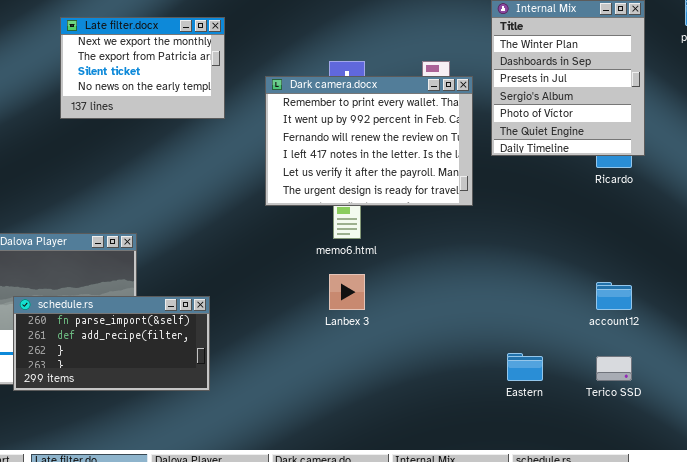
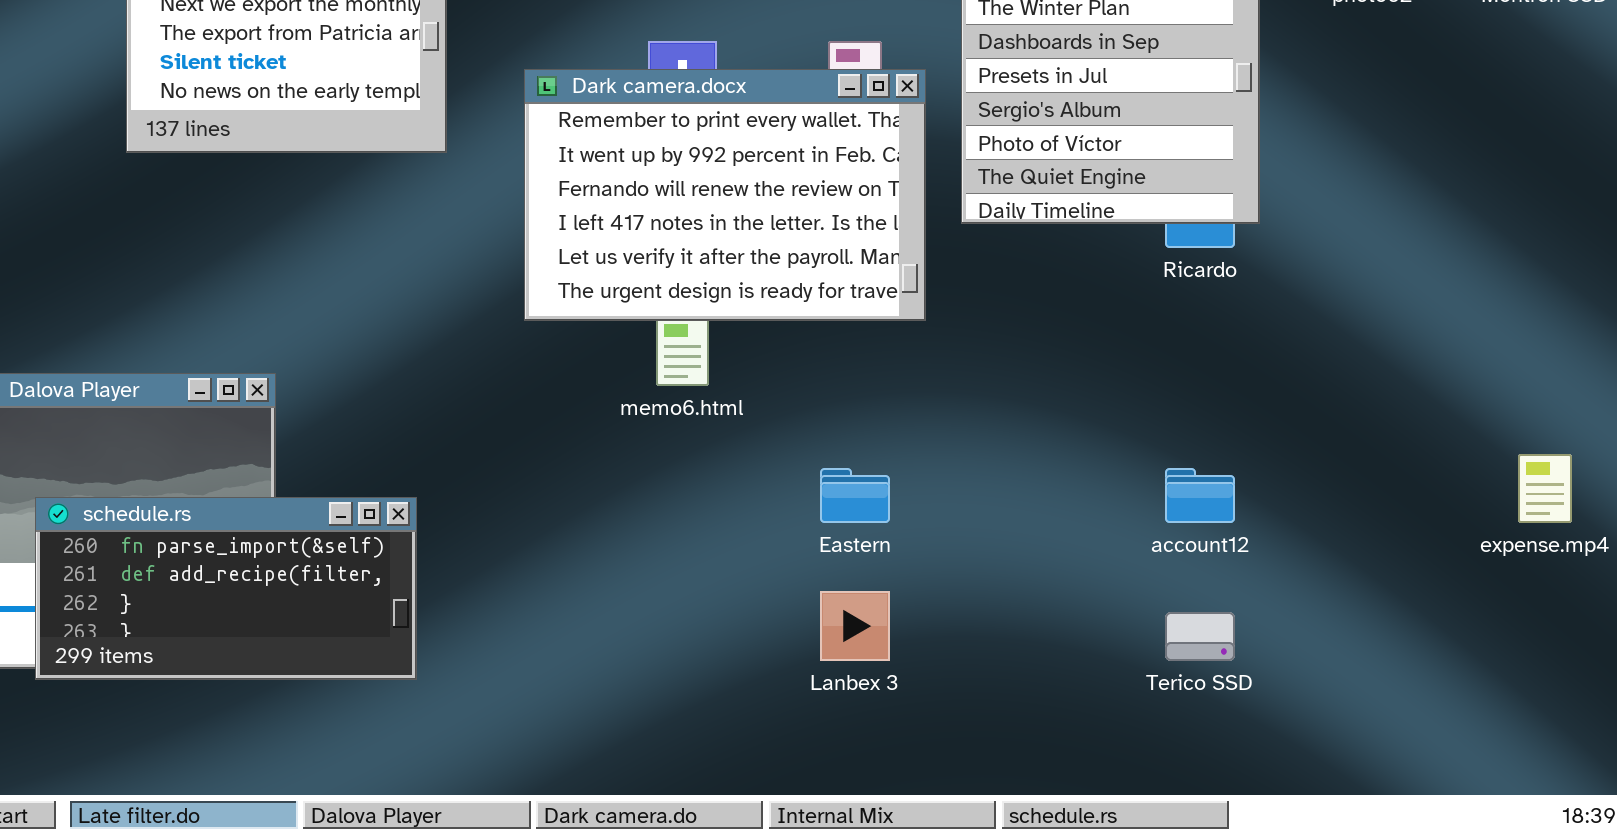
Lanbex 3: [329,274,365,310] -> [820,591,890,661], moved
Eastern: [507,353,543,381] -> [820,468,890,523], moved

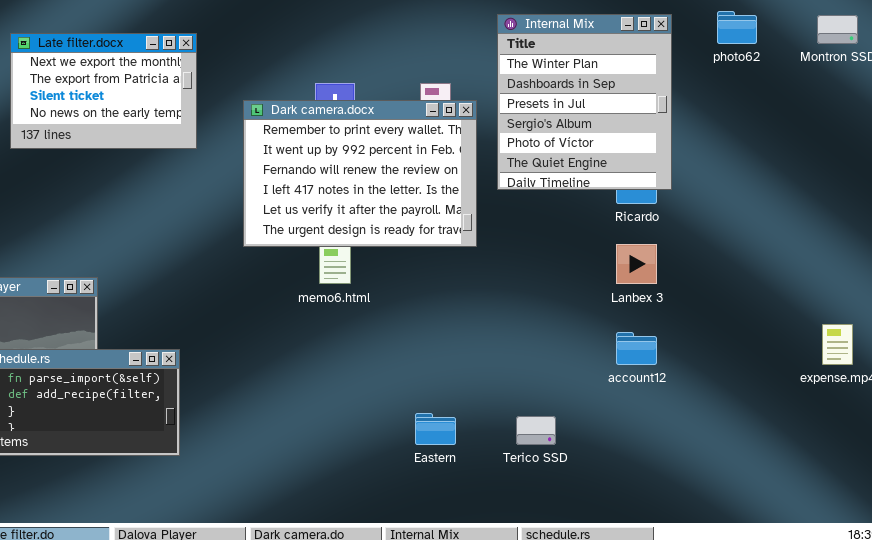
Eastern: [820,468,890,523] -> [415,413,456,445], moved
Lanbex 3: [820,591,890,661] -> [616,244,657,284], moved
Terico SSD: [1165,612,1235,661] -> [516,416,556,445], moved

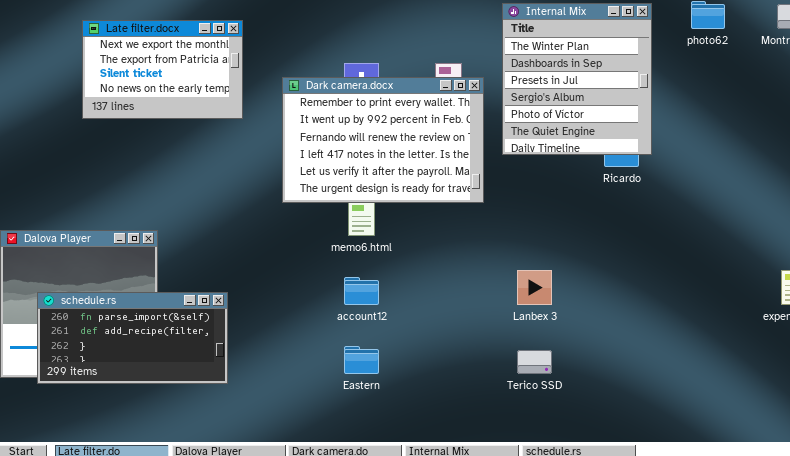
Lanbex 3: [616,244,657,284] -> [517,270,552,305], moved
account12: [616,332,657,365] -> [344,277,379,305], moved
Eastern: [415,413,456,445] -> [344,346,379,374], moved

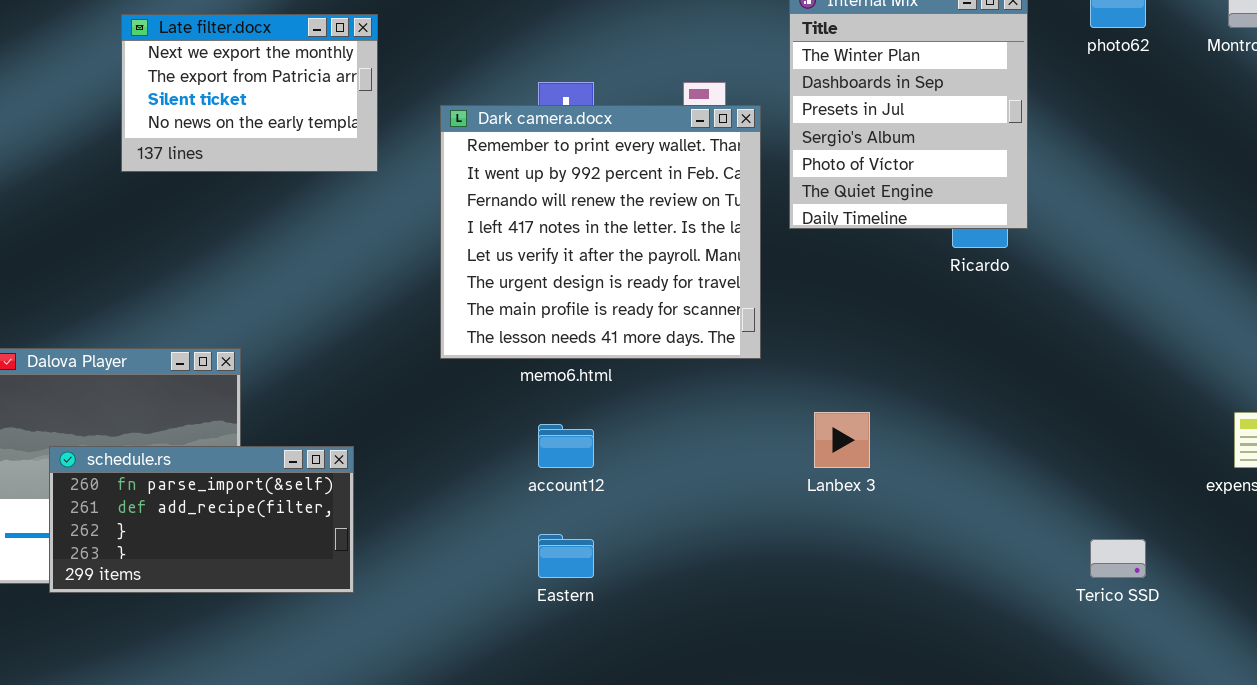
Dark camera.docx: [282,77,484,203] -> [440,105,761,359], resized
Terico SSD: [517,350,552,374] -> [1090,539,1146,578], moved

